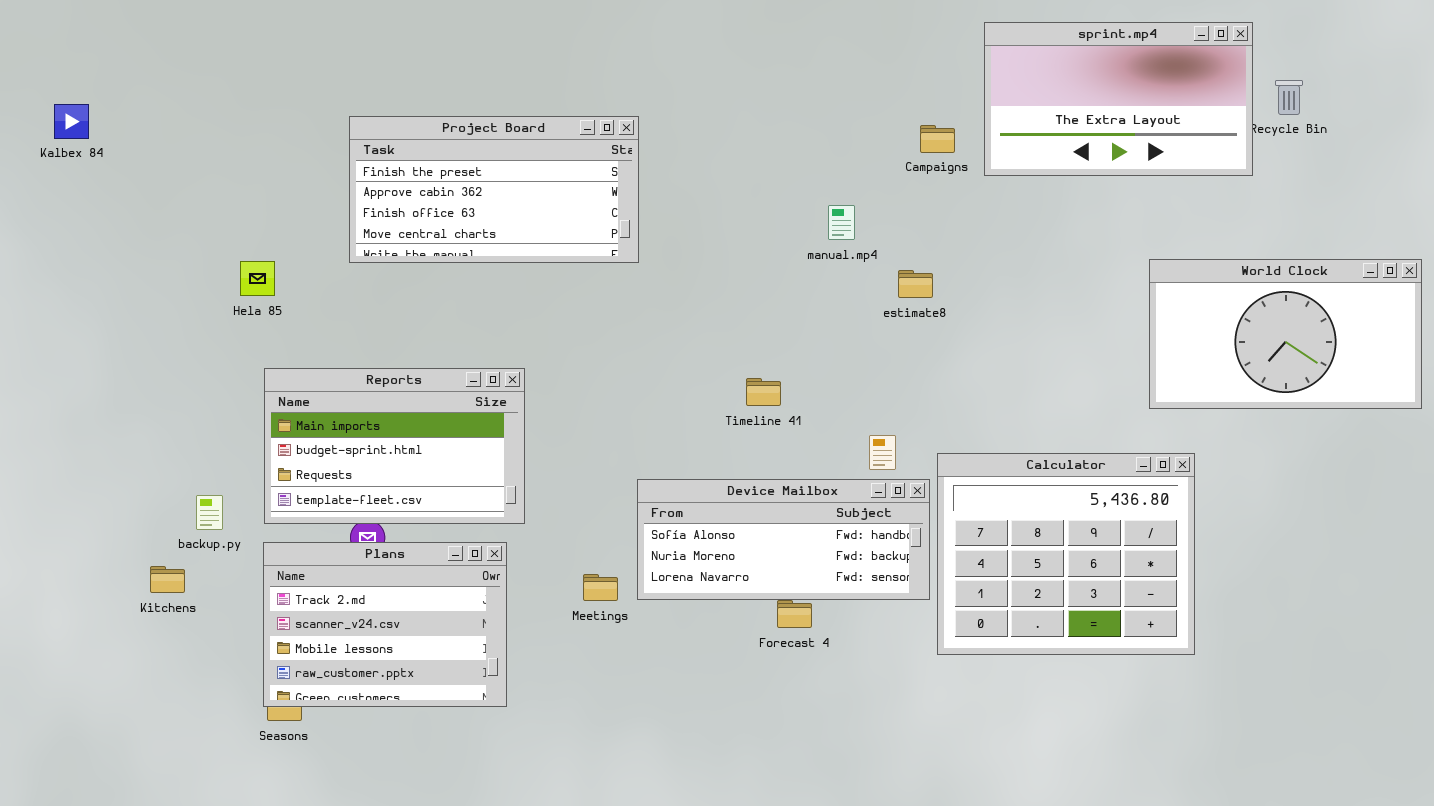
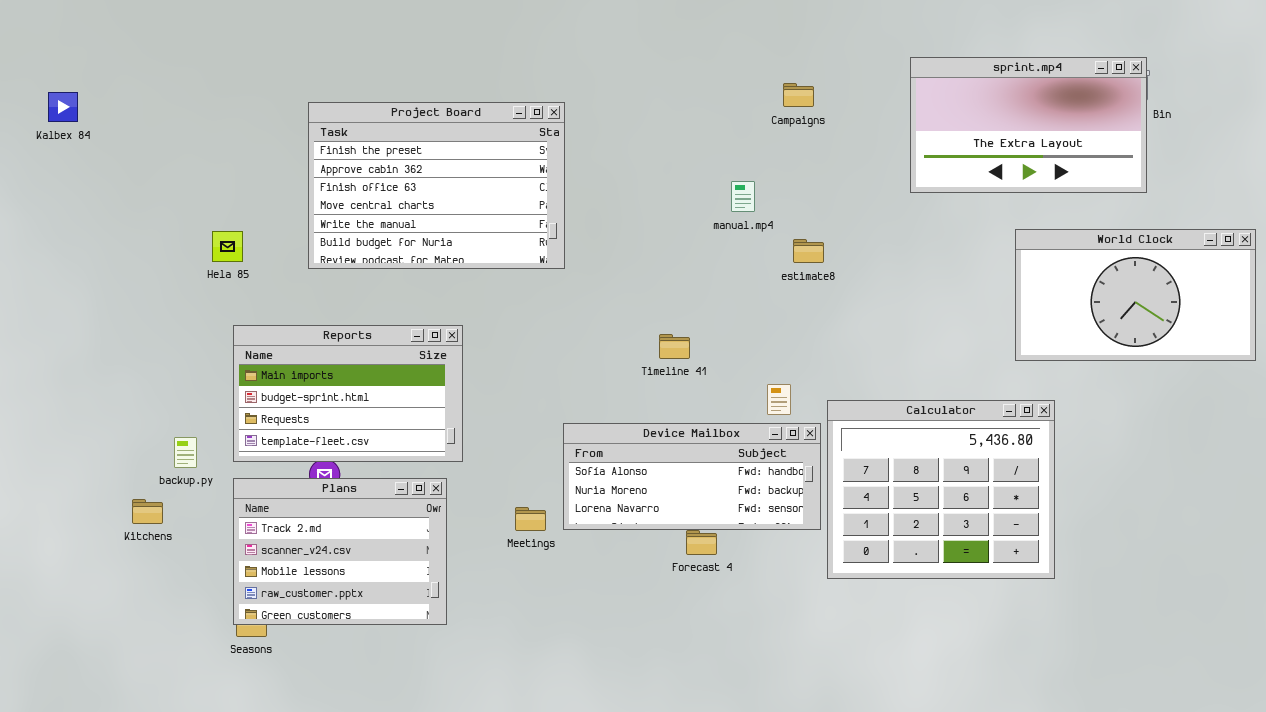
sprint.mp4: [984,22,1253,176] -> [910,57,1147,193], moved
Project Board: [349,116,639,263] -> [308,102,565,269], resized
Campaigns: [920,125,955,153] -> [783,83,814,107], moved

